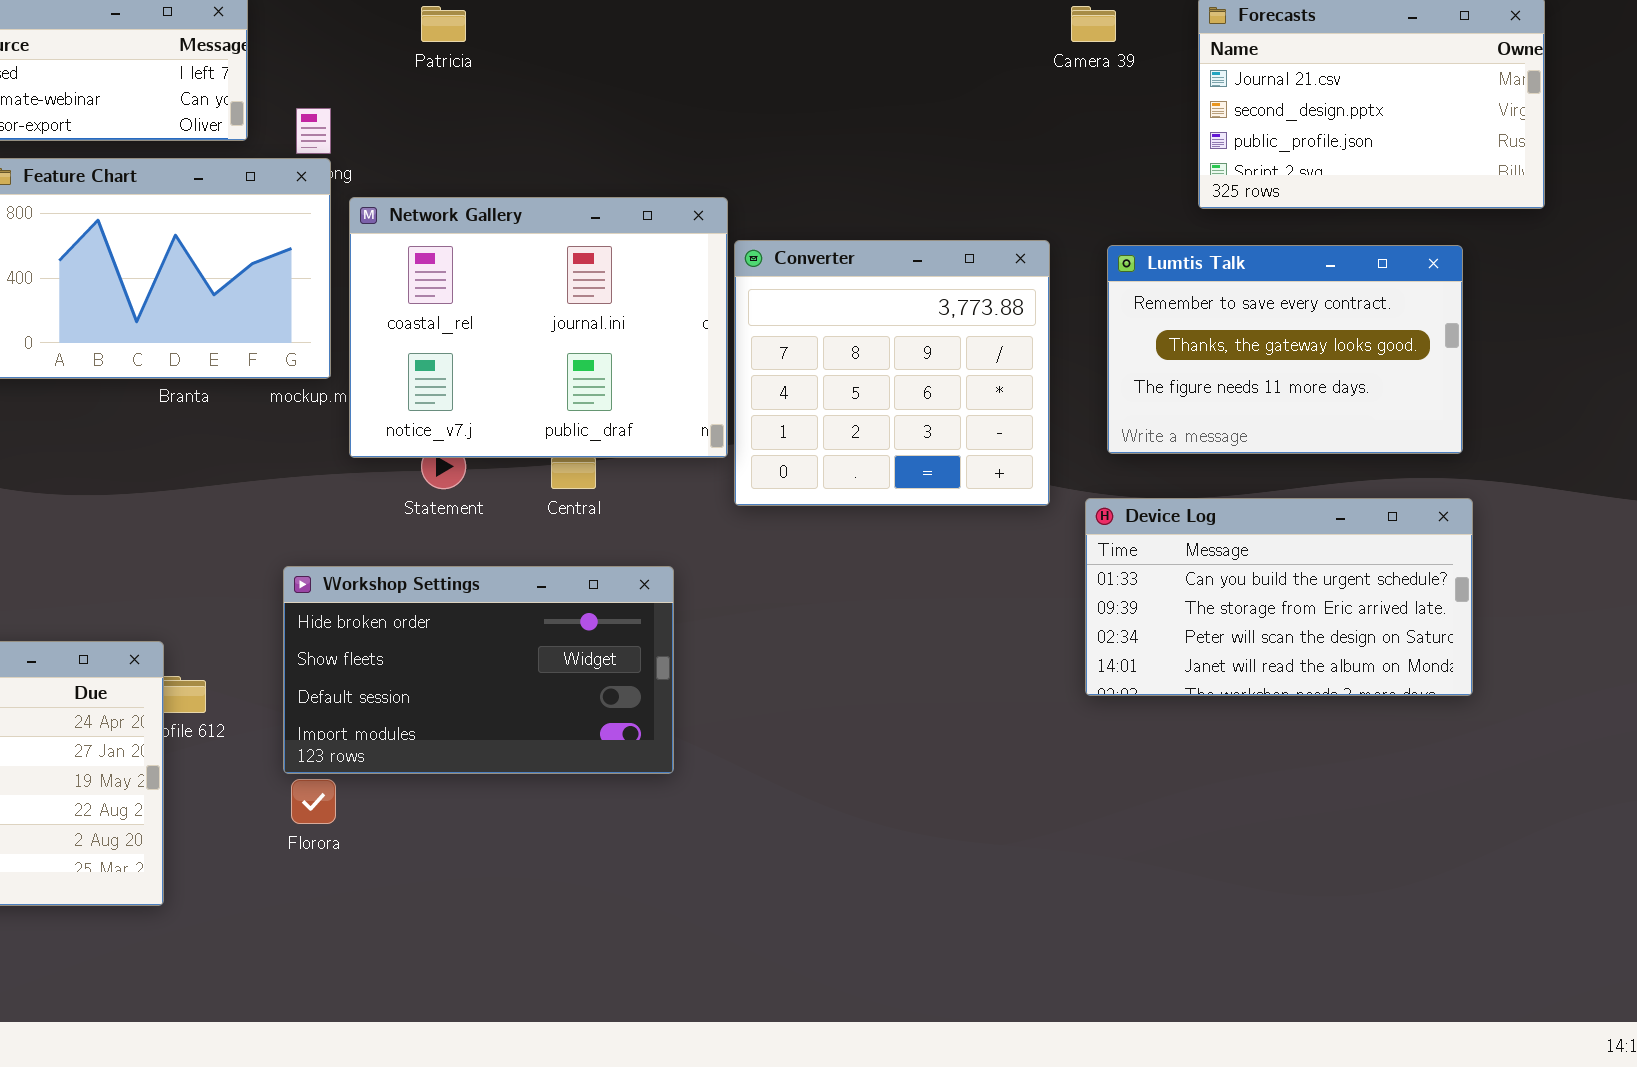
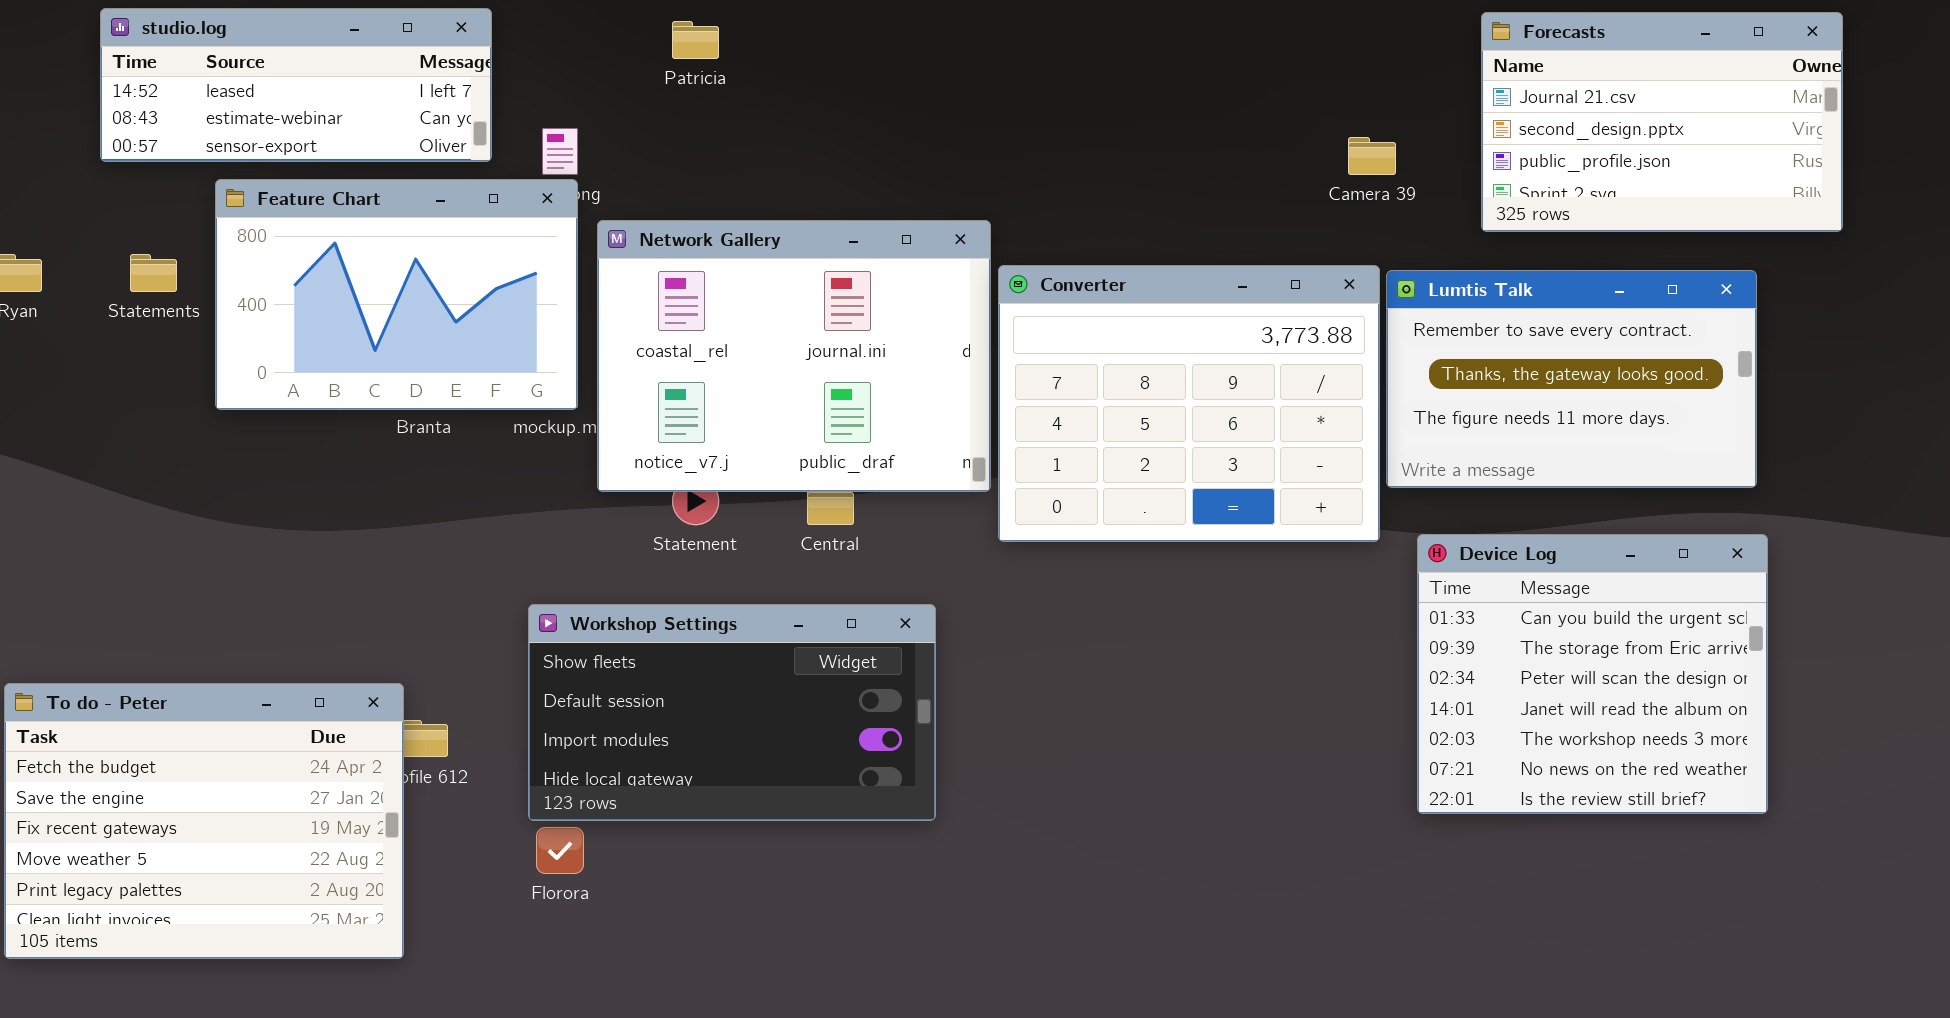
Camera 39: [1071,6,1116,42] -> [1348,137,1396,175], moved
Converter: [734,240,1050,506] -> [998,265,1380,542], resized
Device Log: [1085,498,1473,696] -> [1417,534,1768,814], resized
Workshop Settings: [283,566,674,774] -> [528,604,936,821], scrolled down 1 row

